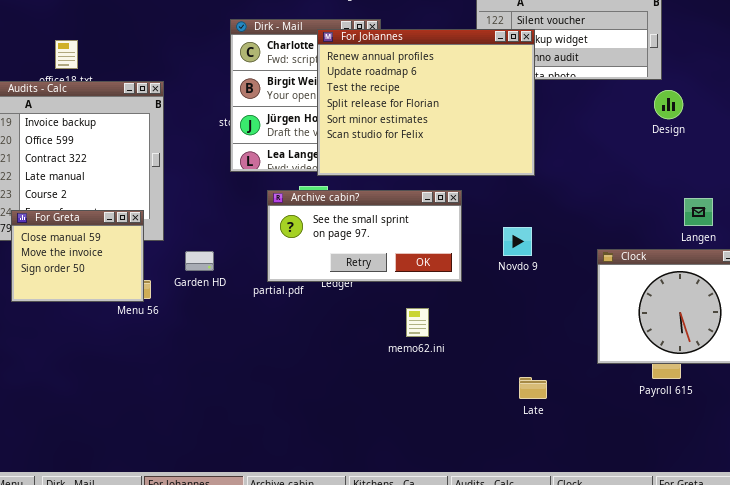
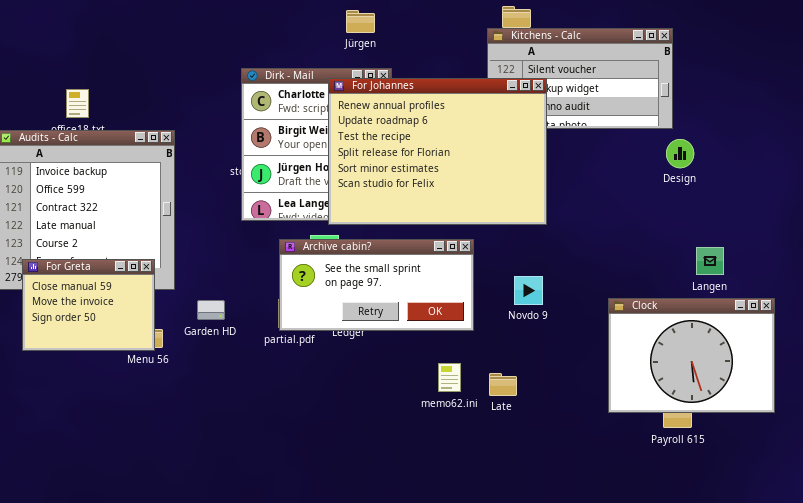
memo62.ini: [406,308,429,337] -> [438,363,461,392], moved
Late: [519,377,547,399] -> [489,373,517,396], moved

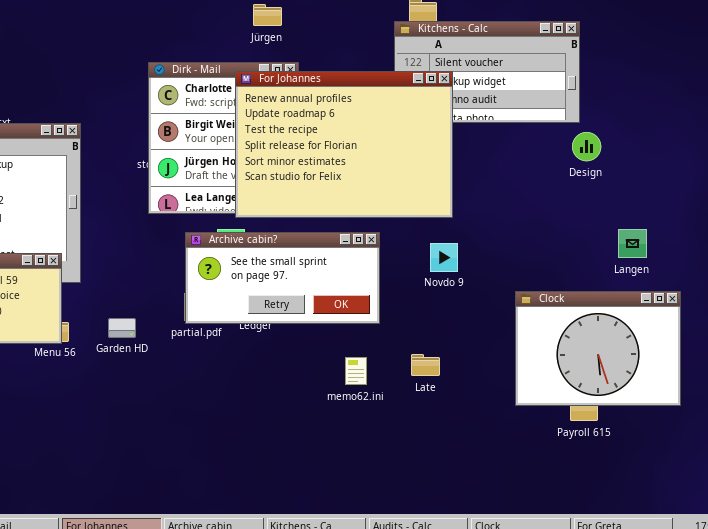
Langen: [696,247,724,275] -> [618,229,647,258], moved
Novdo 9: [514,276,543,305] -> [430,243,458,272], moved
Garden HD: [197,300,225,320] -> [108,318,136,338], moved
Late: [489,373,517,396] -> [411,354,440,376], moved

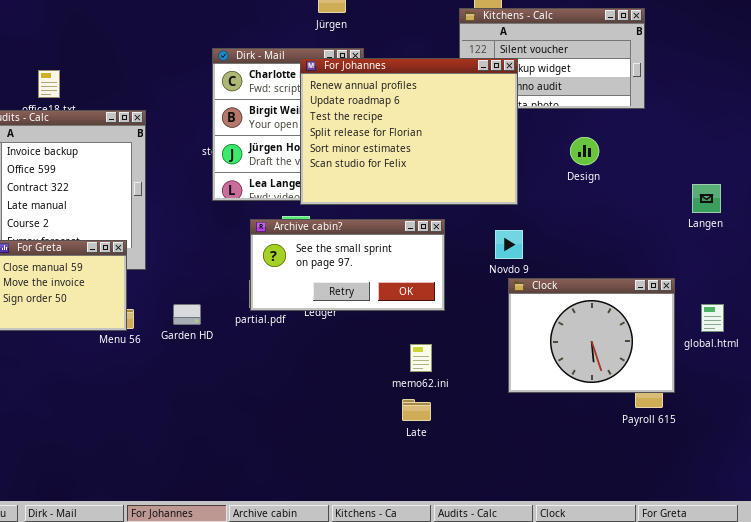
Design: [572,132,601,161] -> [570,137,599,165], moved
Langen: [618,229,647,258] -> [692,184,721,213], moved
Clock: [515,291,681,406] -> [508,278,675,393], moved
Late: [411,354,440,376] -> [402,399,431,421], moved

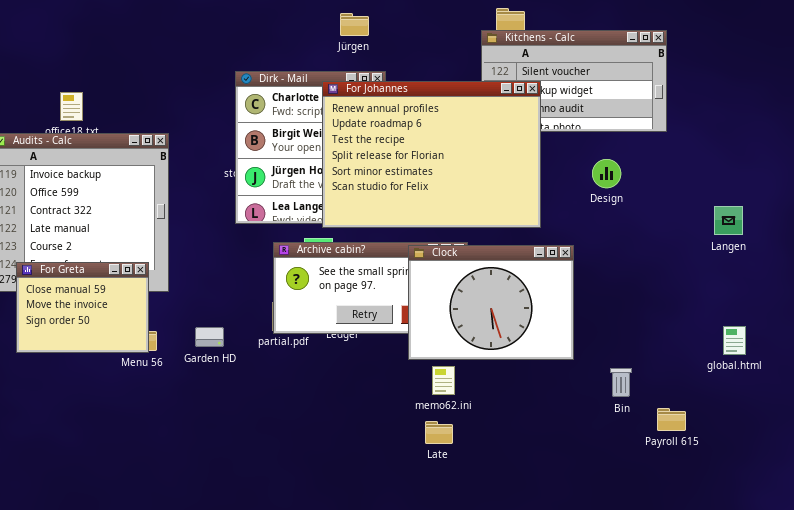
Clock: [508,278,675,393] -> [408,245,574,360], moved

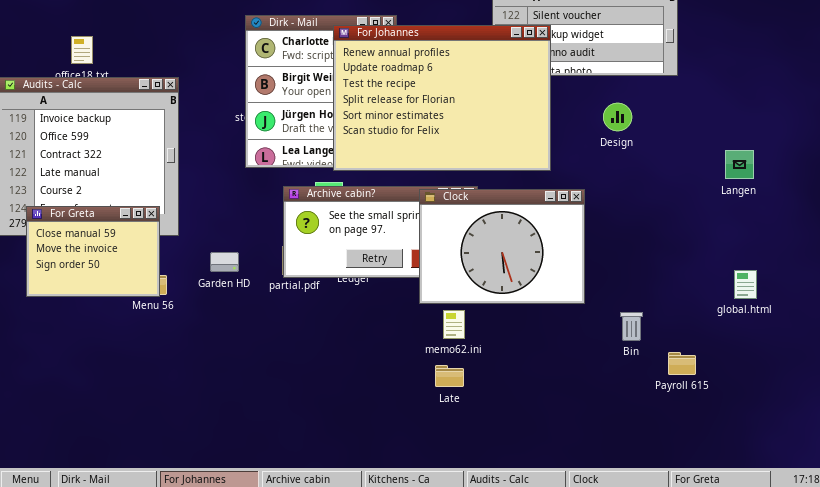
Garden HD: [195,327,224,347] -> [210,252,239,272], moved

